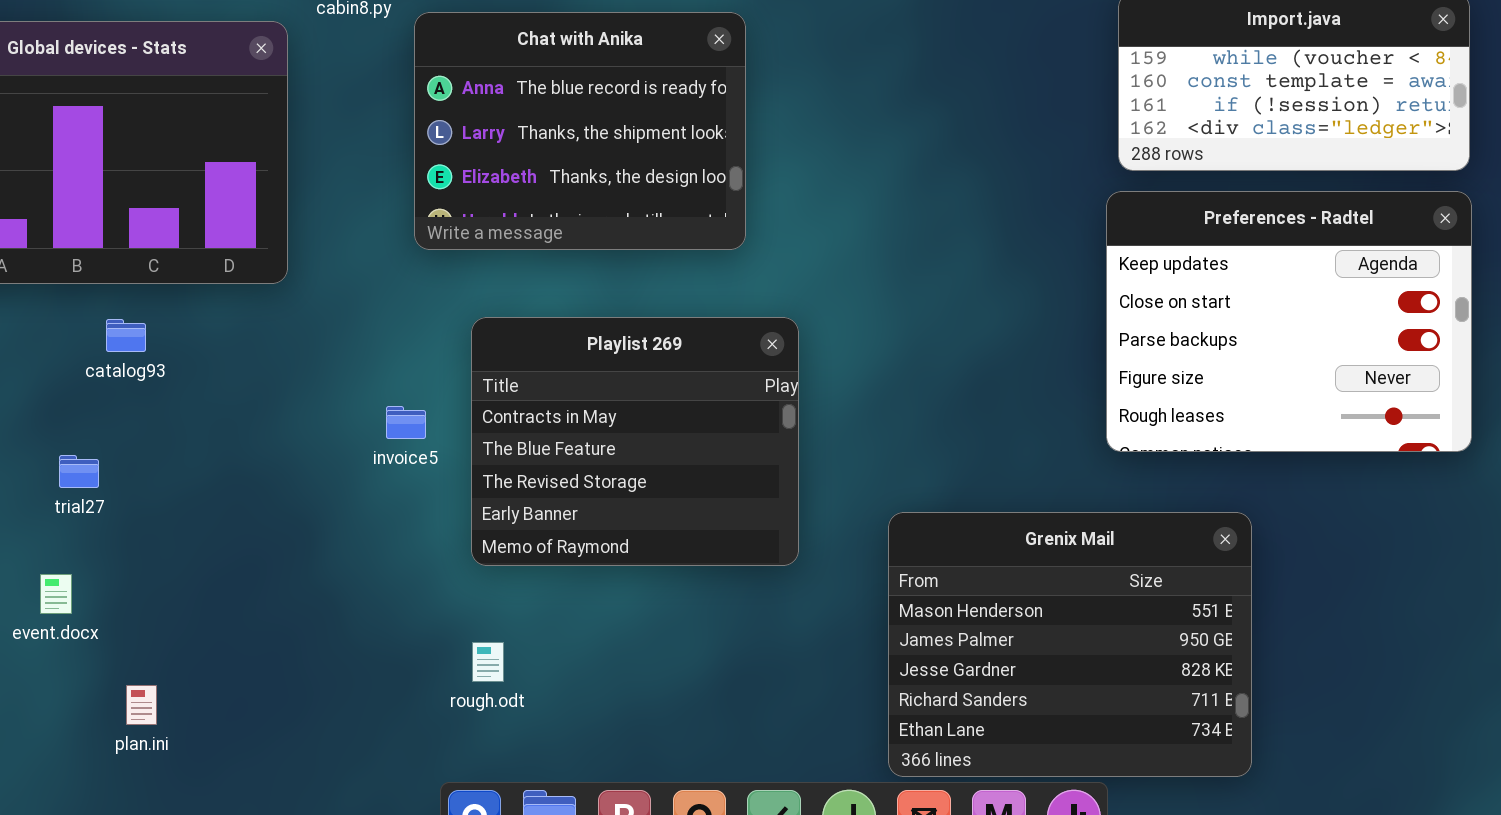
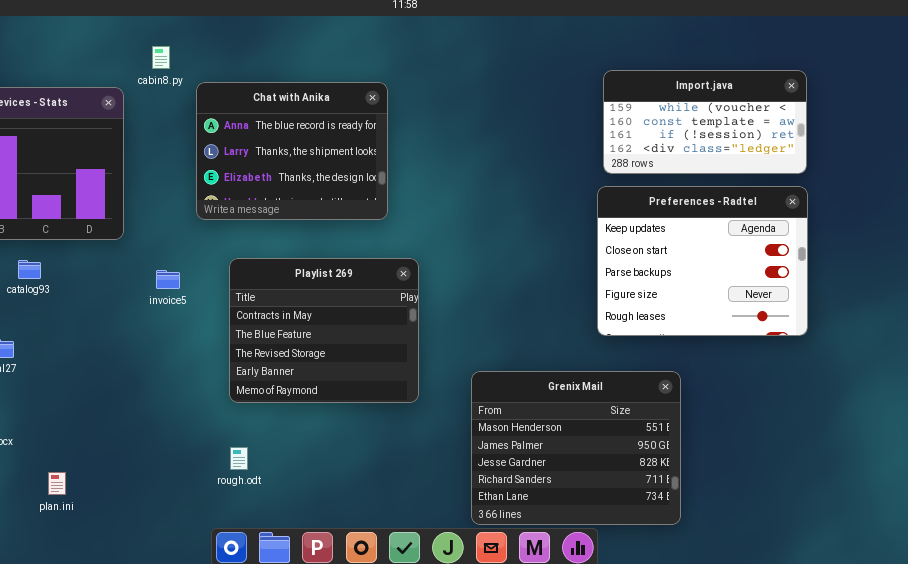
invoice5: [386,406,426,439] -> [156,270,180,289], moved
plan.ini: [126,685,157,725] -> [48,472,66,495], moved

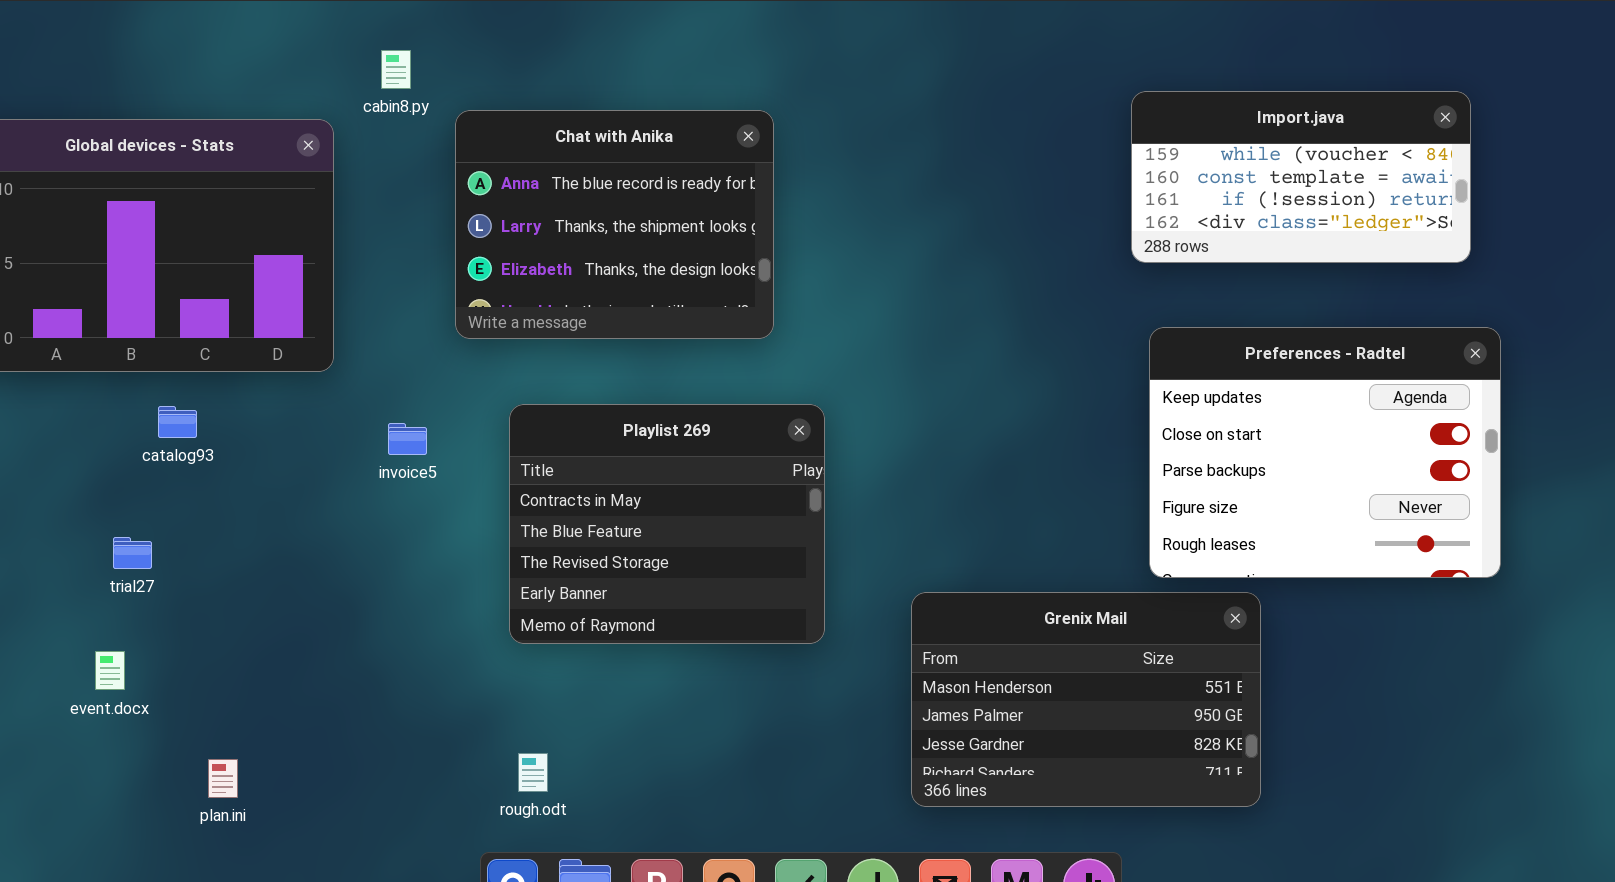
Preferences - Radtel: [597,186,808,336] -> [1149,327,1501,578], moved
Grenix Mail: [471,371,681,525] -> [911,592,1261,807], resized
rough.odt: [230,447,248,470] -> [518,753,548,792], moved

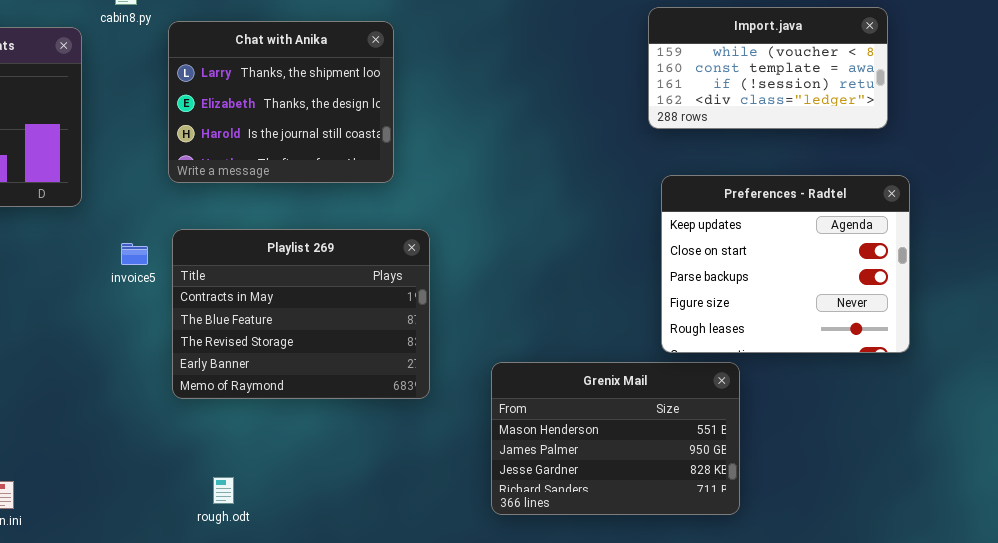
Chat with Anika: [455,110,774,339] -> [168,21,394,183], scrolled down 1 row
Playlist 269: [509,404,825,644] -> [172,229,430,399], resized

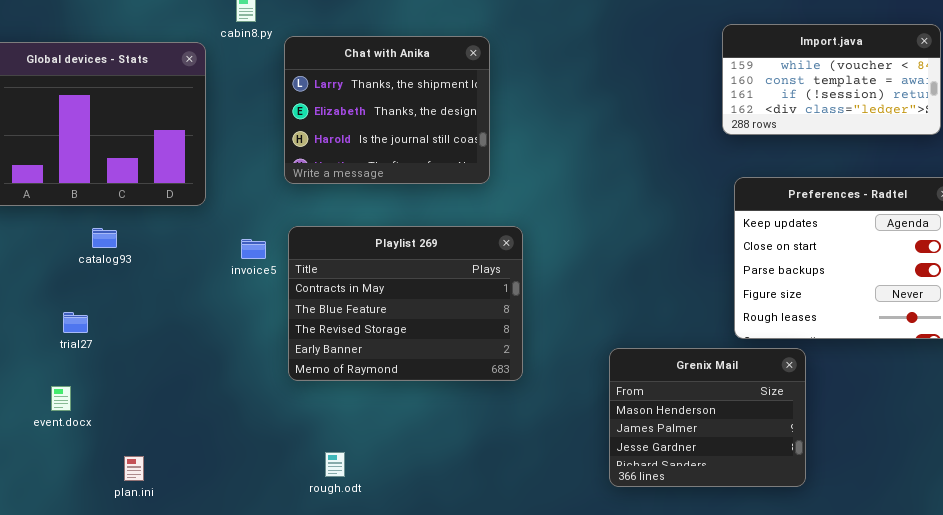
Grenix Mail: [491,362,740,515] -> [609,348,806,487], resized

